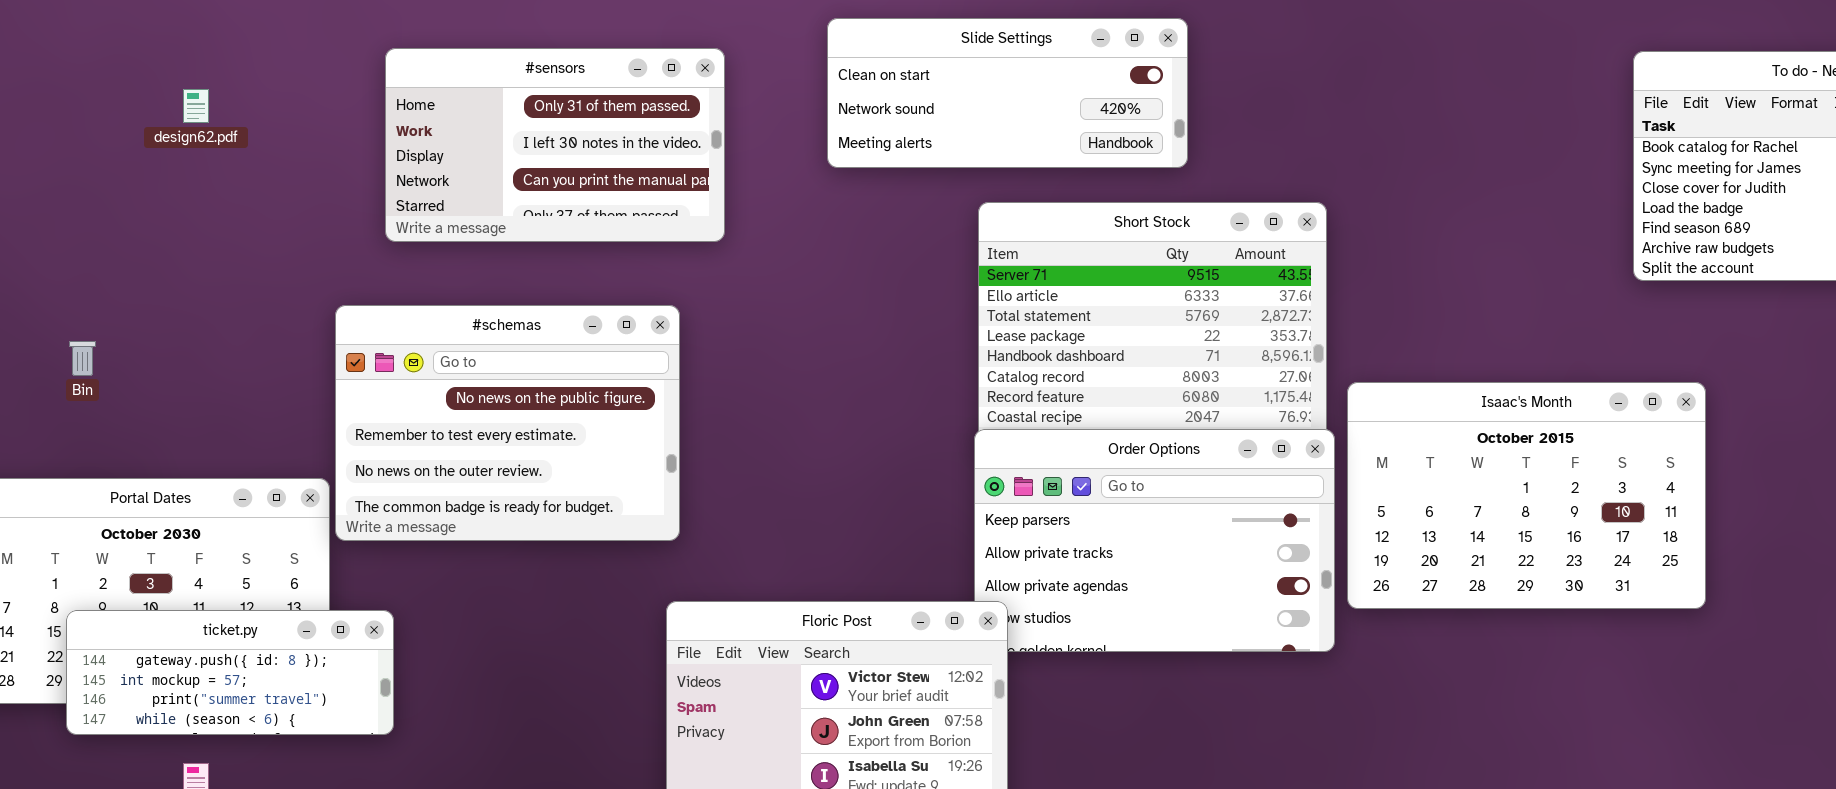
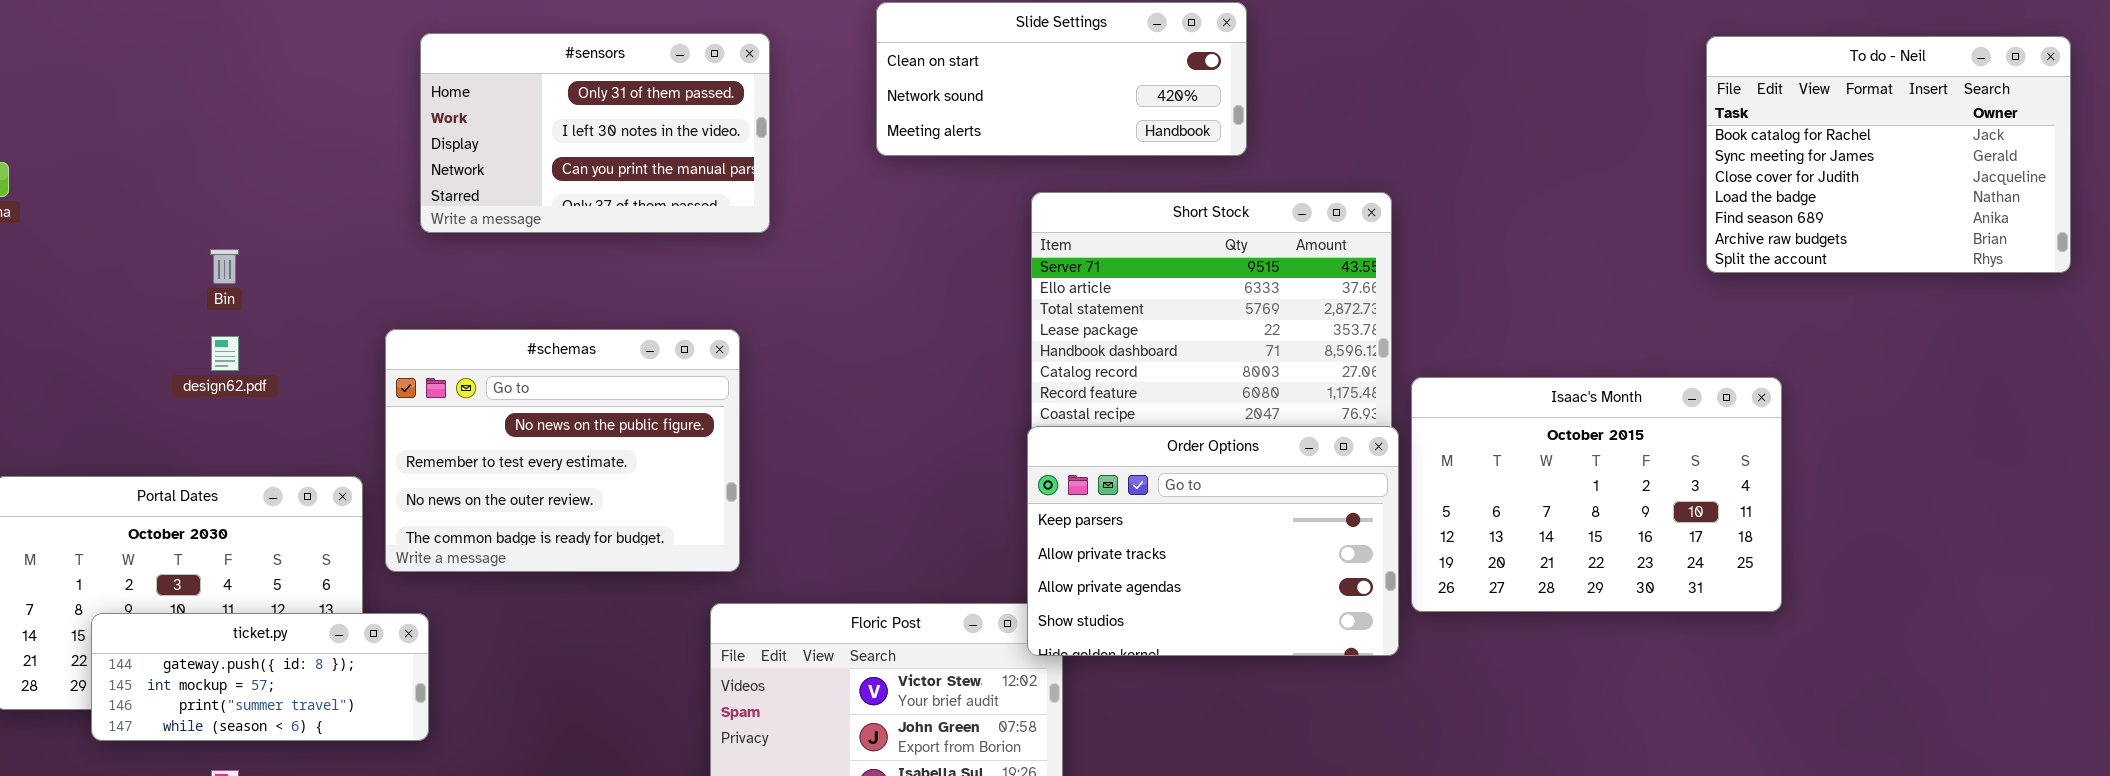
design62.pdf: [183,89,209,123] -> [211,336,239,371], moved
#schemas: [335,305,680,541] -> [385,329,740,572], moved
Bin: [69,341,96,376] -> [210,249,239,284], moved
Order Options: [974,429,1335,652] -> [1027,426,1399,656], raised

